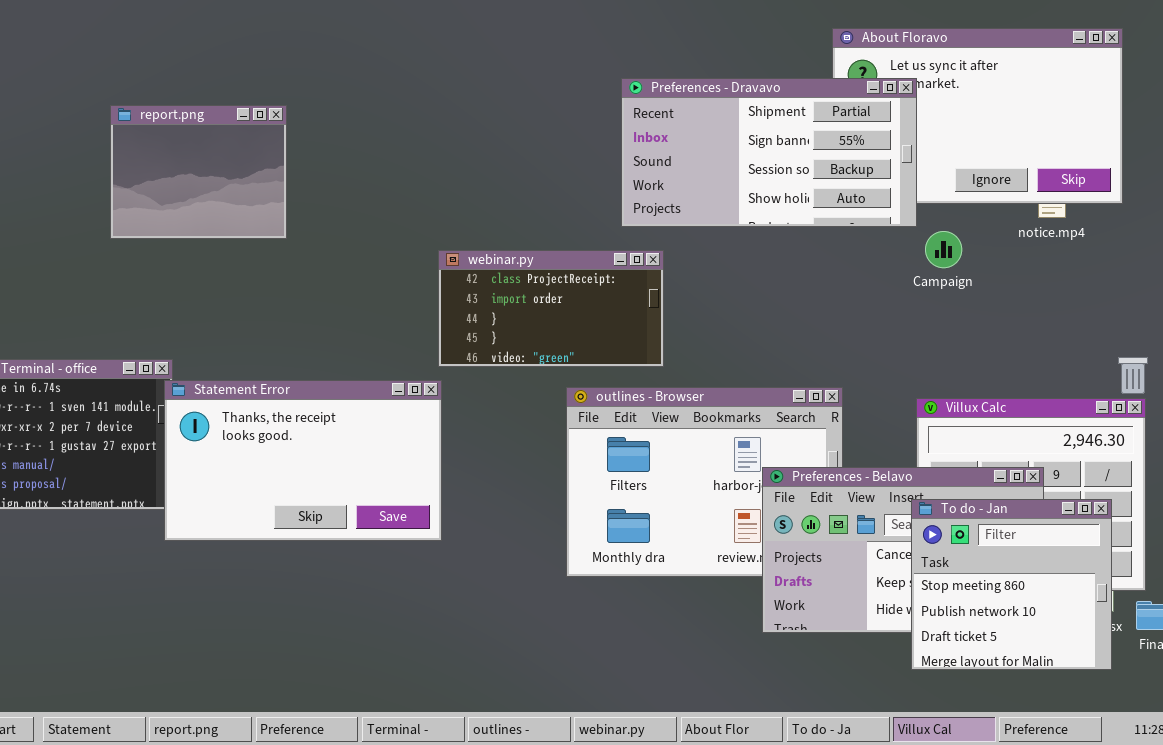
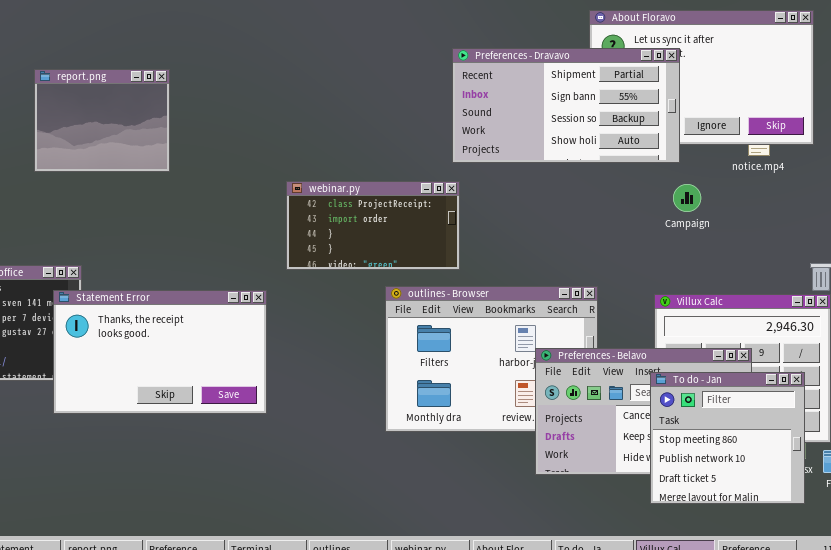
Preferences - Dravavo: [621,78,917,227] -> [452,48,680,163], moved
Campaign: [925,231,962,268] -> [673,184,701,212], moved
Statement Error: [164,380,442,541] -> [53,290,267,414], moved

